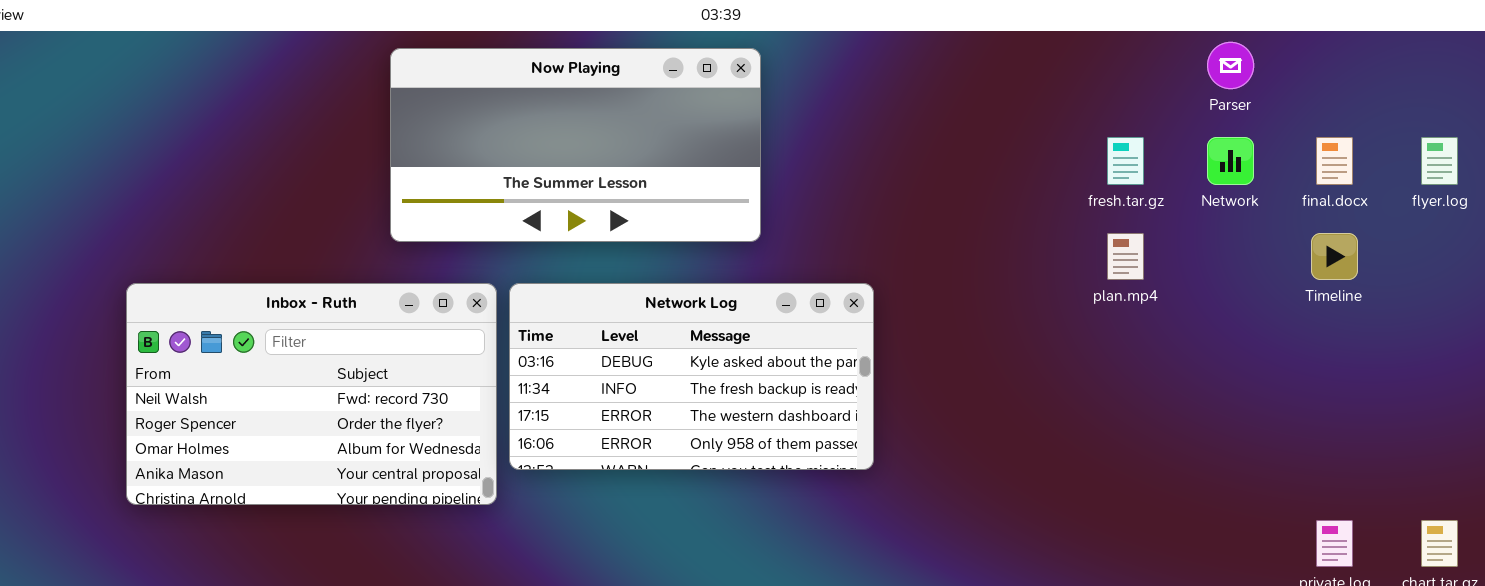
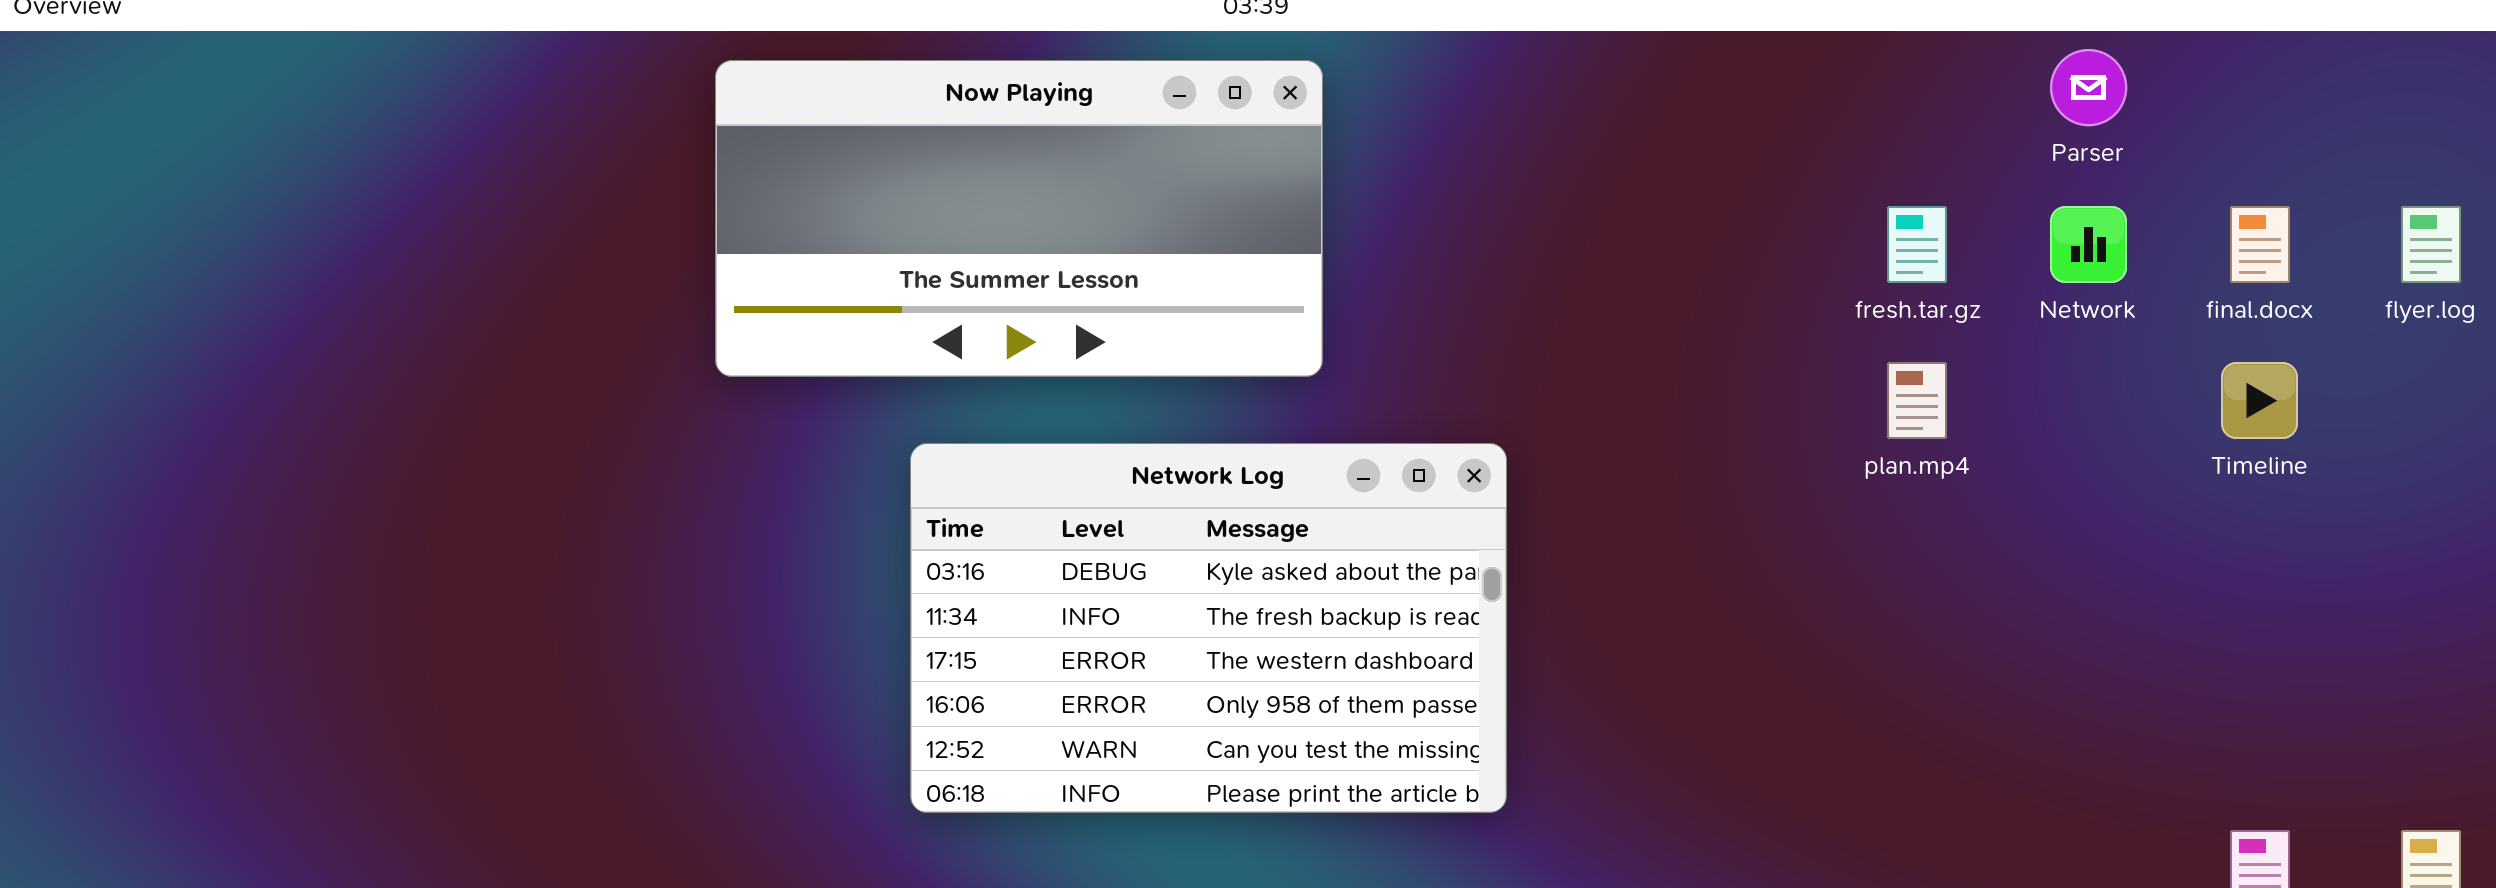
Inbox - Ruth: [126,283,497,505] -> none, closed
Network Log: [509,283,874,470] -> [910,443,1507,813], resized

